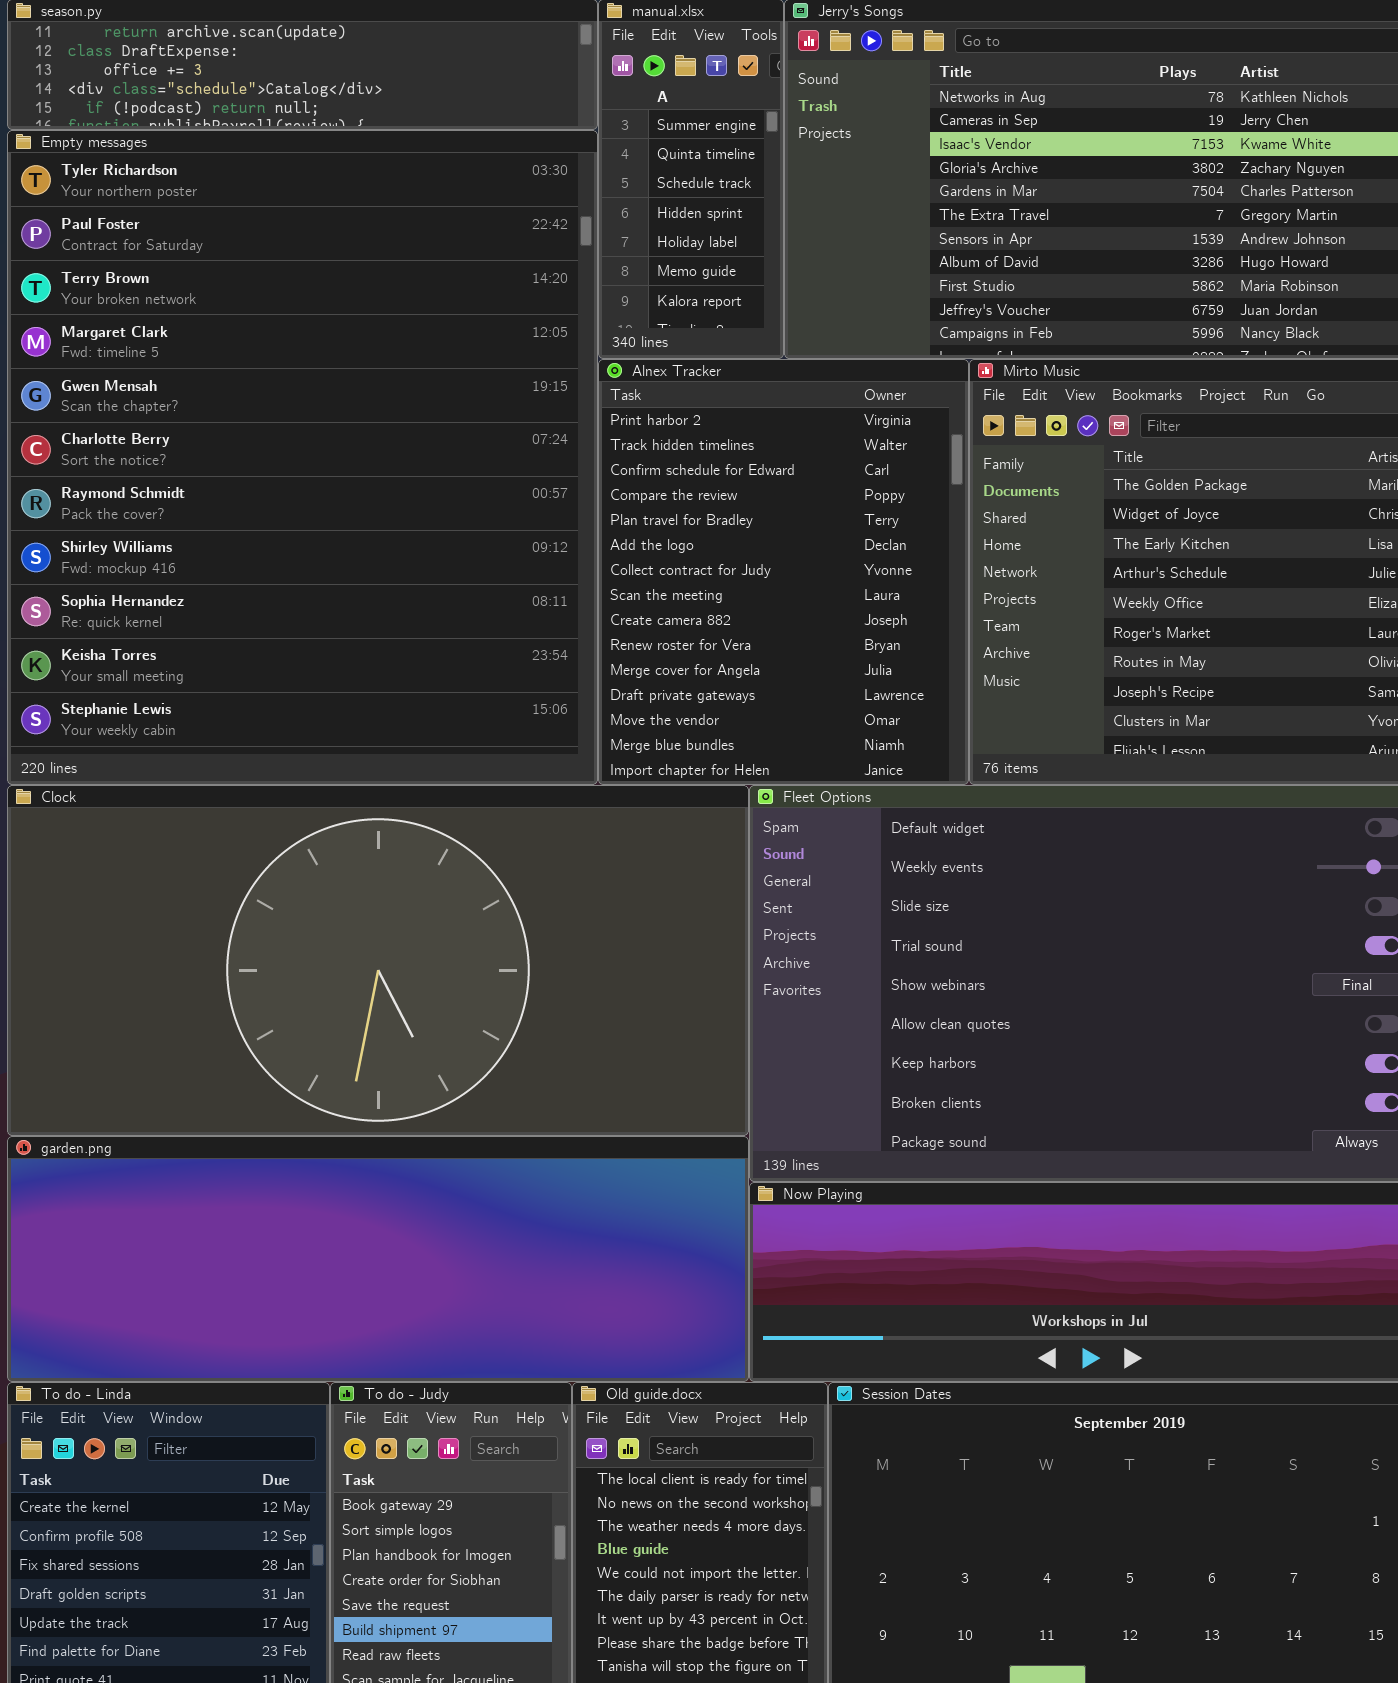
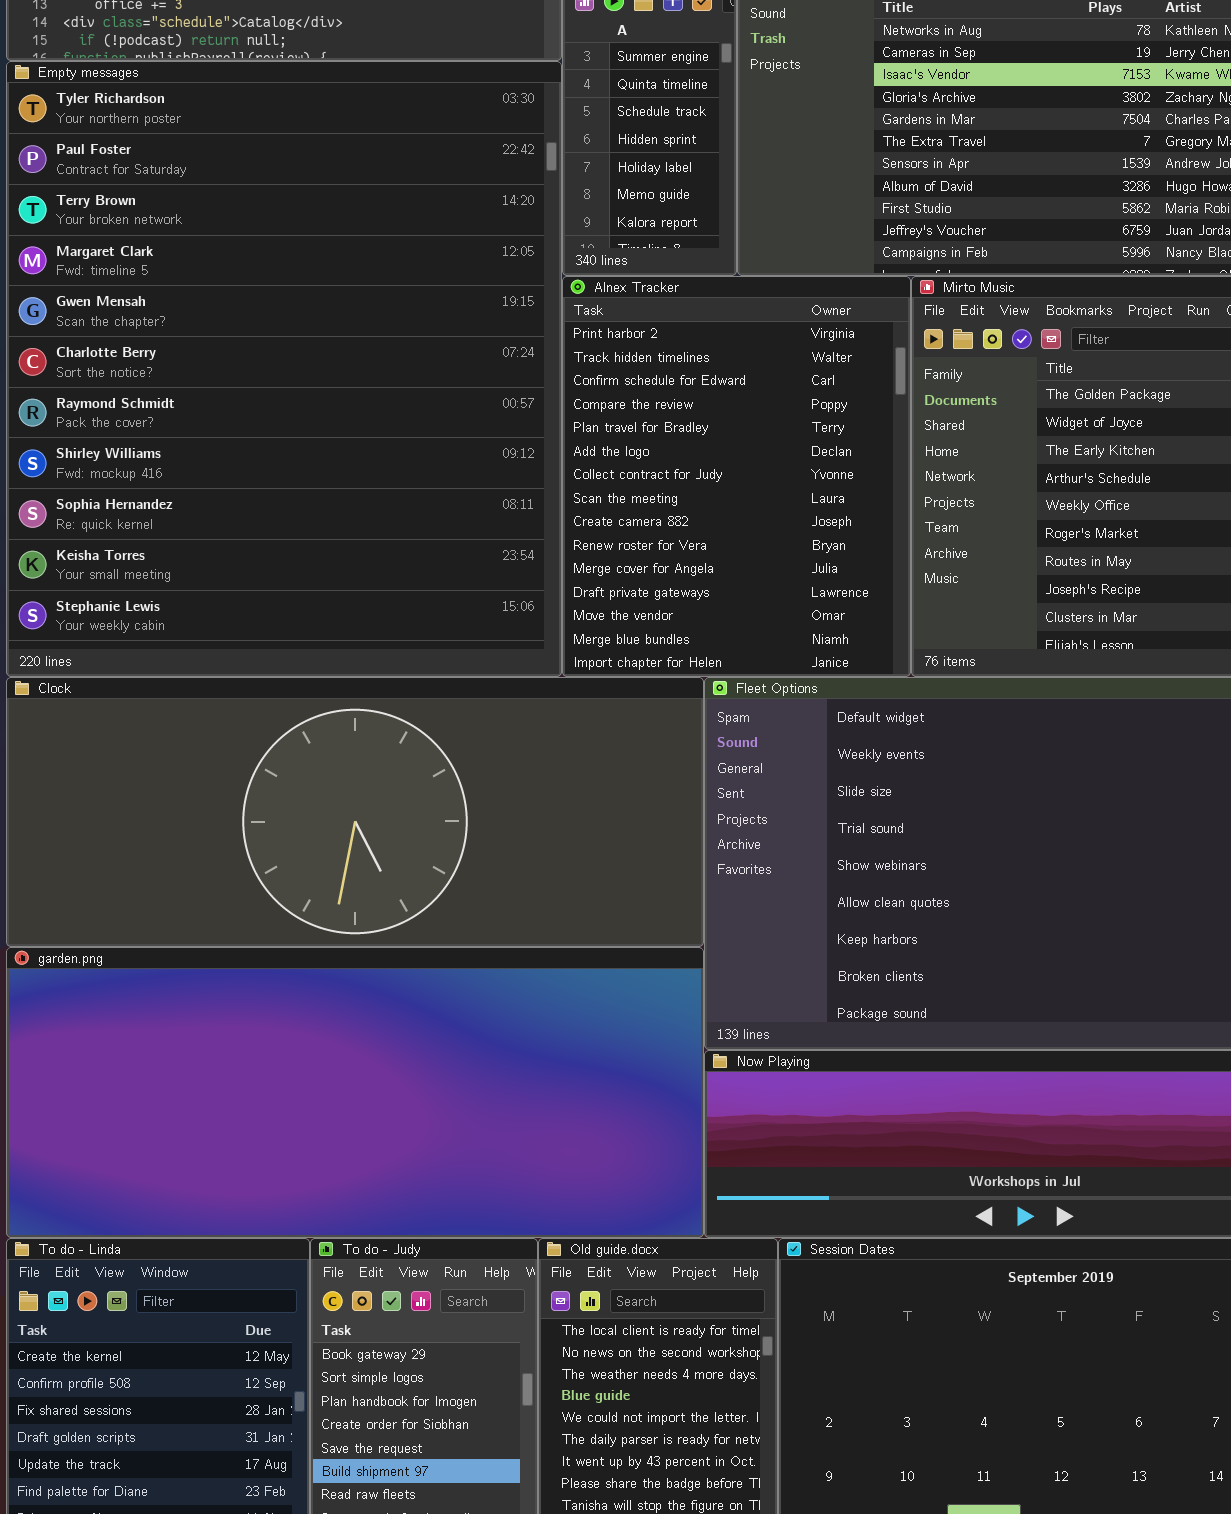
Clock: [7,785,749,1136] -> [6,677,704,947], resized
garden.png: [7,1136,749,1382] -> [6,947,704,1238], resized

